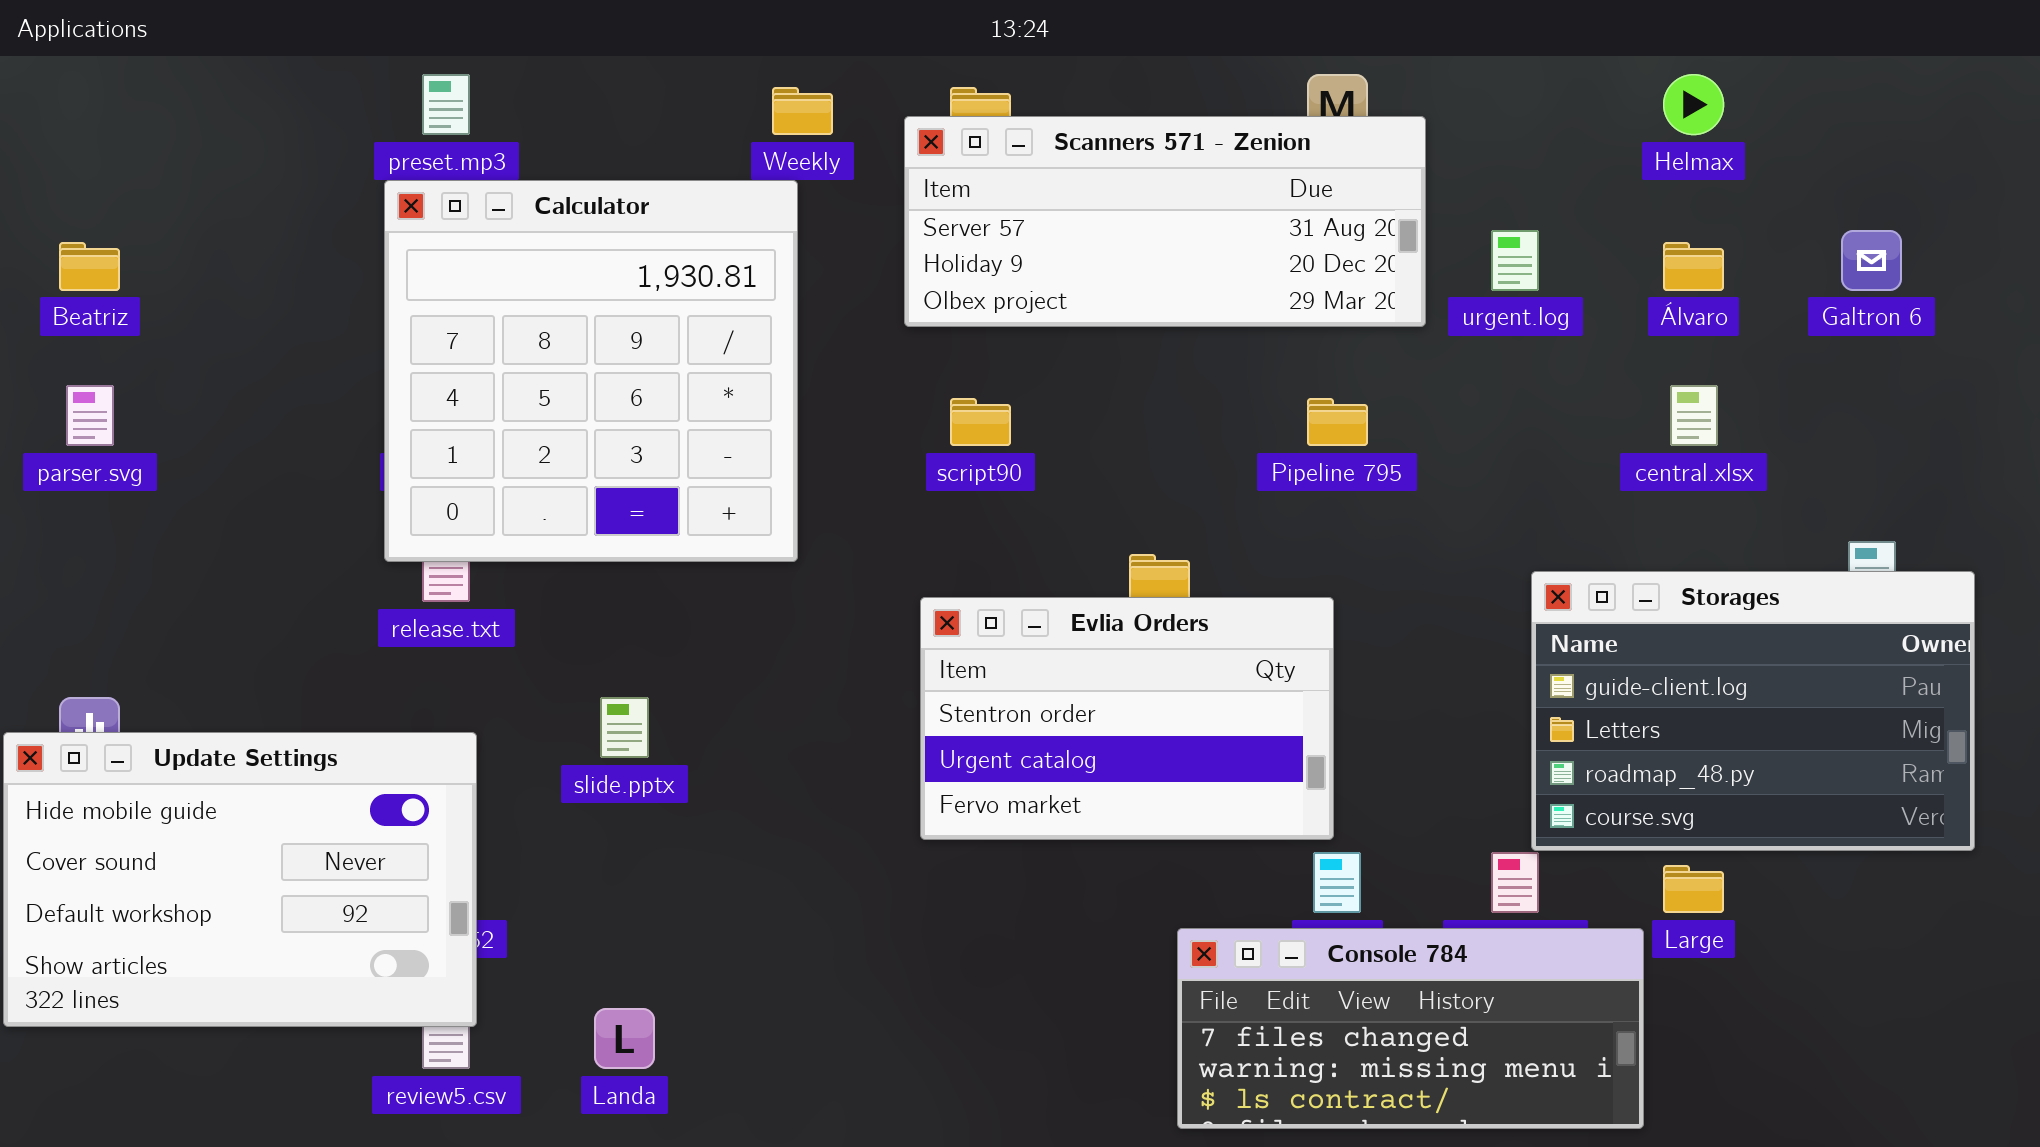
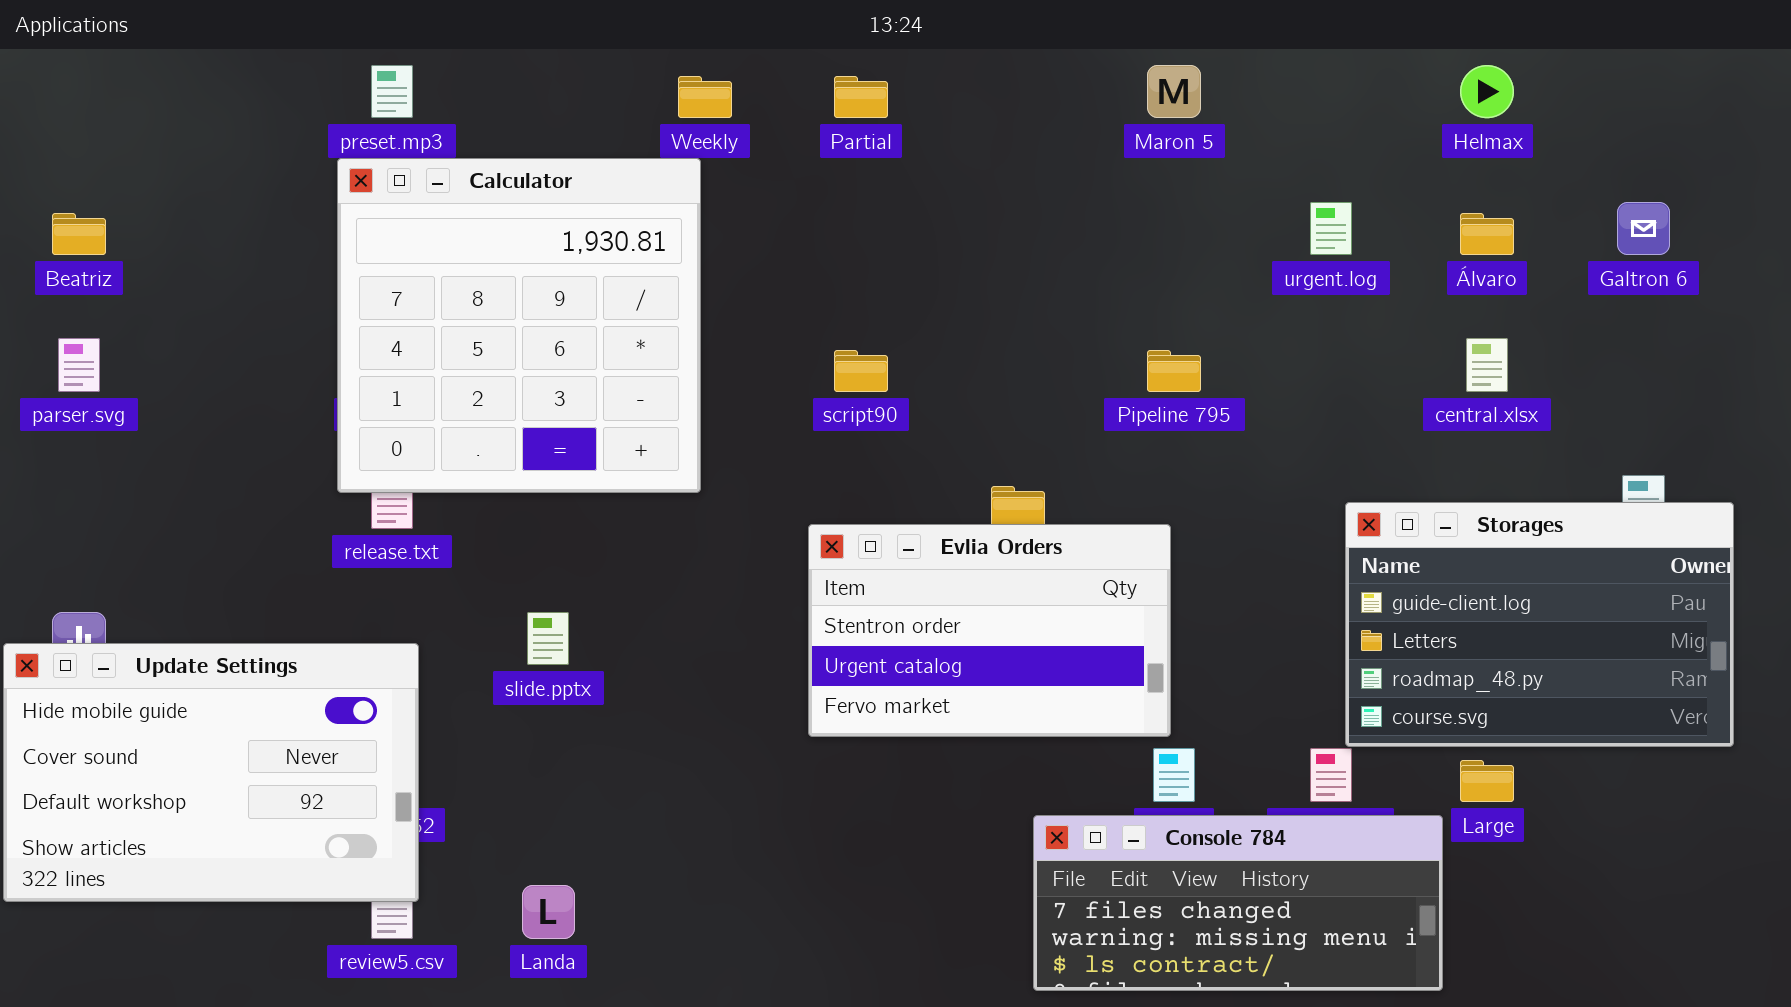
Scanners 571 - Zenion: [904,116,1426,327] -> none, closed

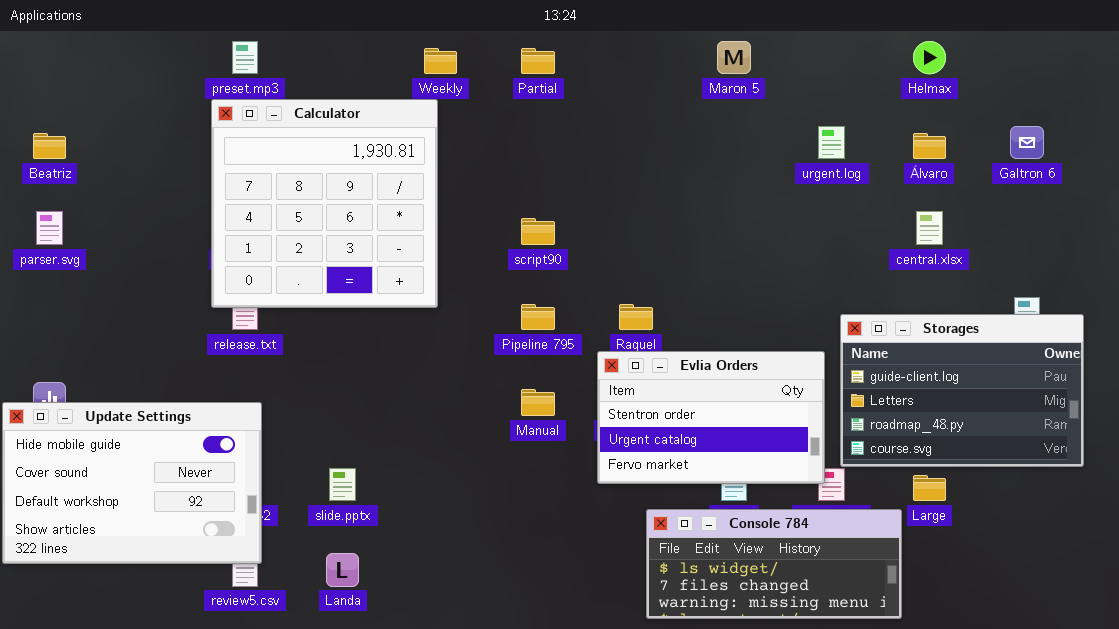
Pipeline 795: [1147,350,1201,392] -> [521,304,555,330], moved
Evlia Orders: [808,524,1171,737] -> [597,351,825,484], moved
slide.pptx: [527,612,569,665] -> [329,468,356,501], moved
Console 784: [1033,815,1443,991] -> [646,509,902,619], scrolled up 1 row

